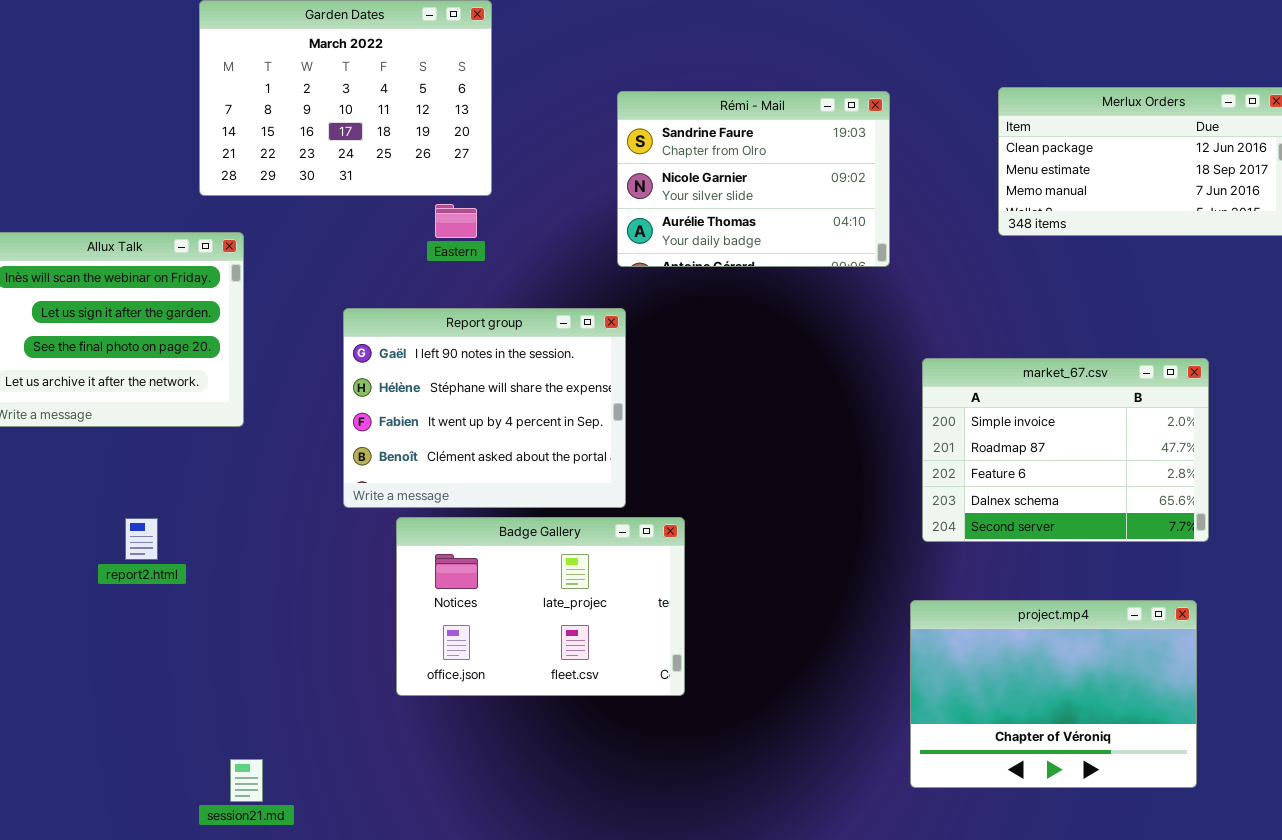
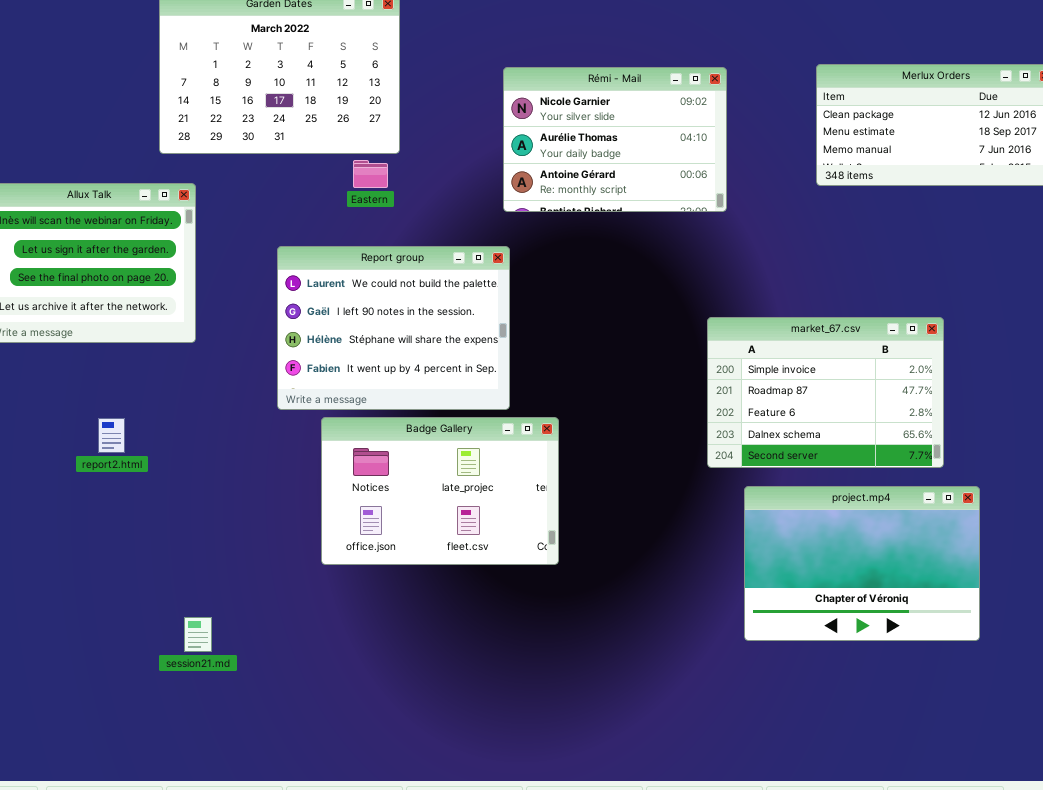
Rémi - Mail: [617,91,890,267] -> [503,67,727,212], scrolled down 1 row
Report group: [343,308,626,508] -> [277,246,510,410], scrolled up 1 row
market_67.csv: [922,358,1209,542] -> [707,317,944,468], moved

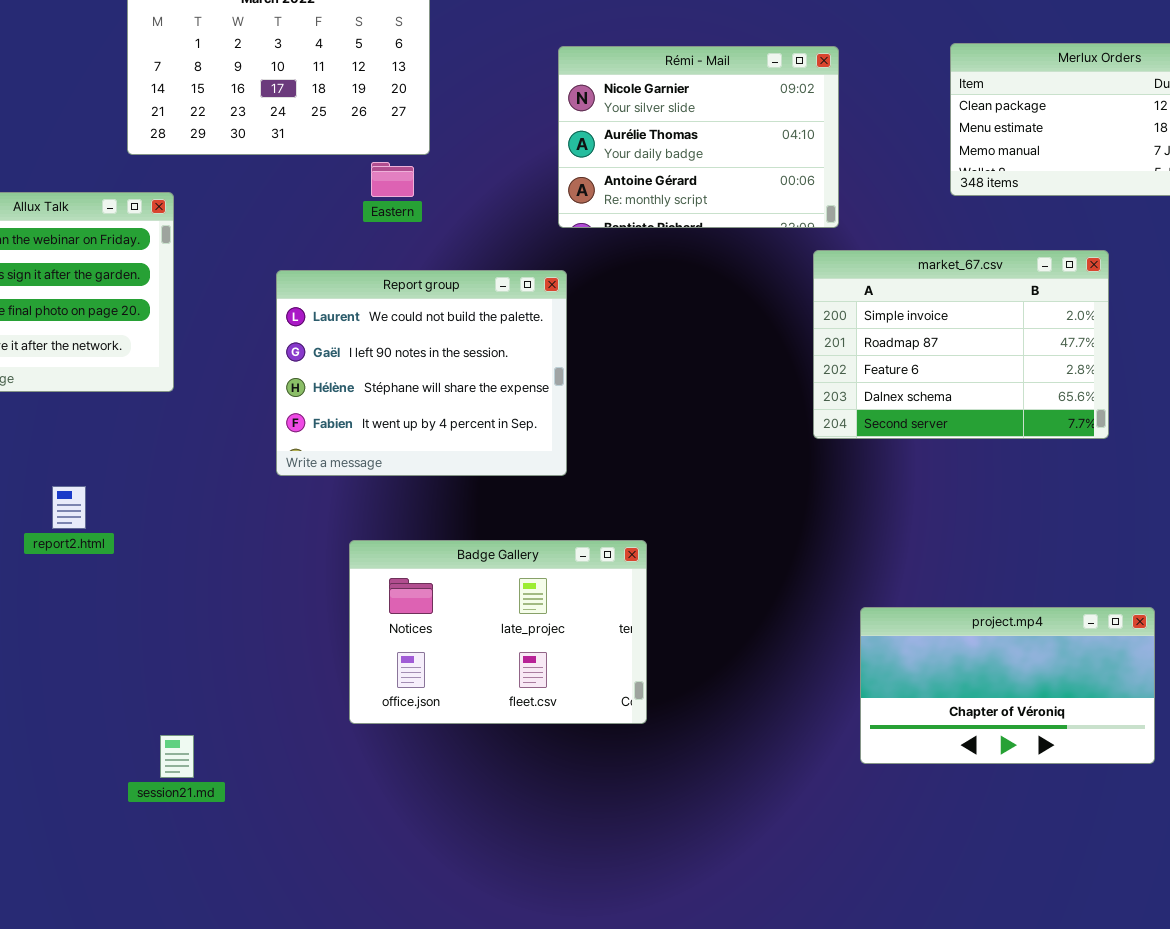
market_67.csv: [707,317,944,468] -> [813,250,1109,439], moved
Badge Gallery: [321,417,559,565] -> [349,540,647,724], moved
project.mp4: [744,486,980,641] -> [860,607,1155,764], resized

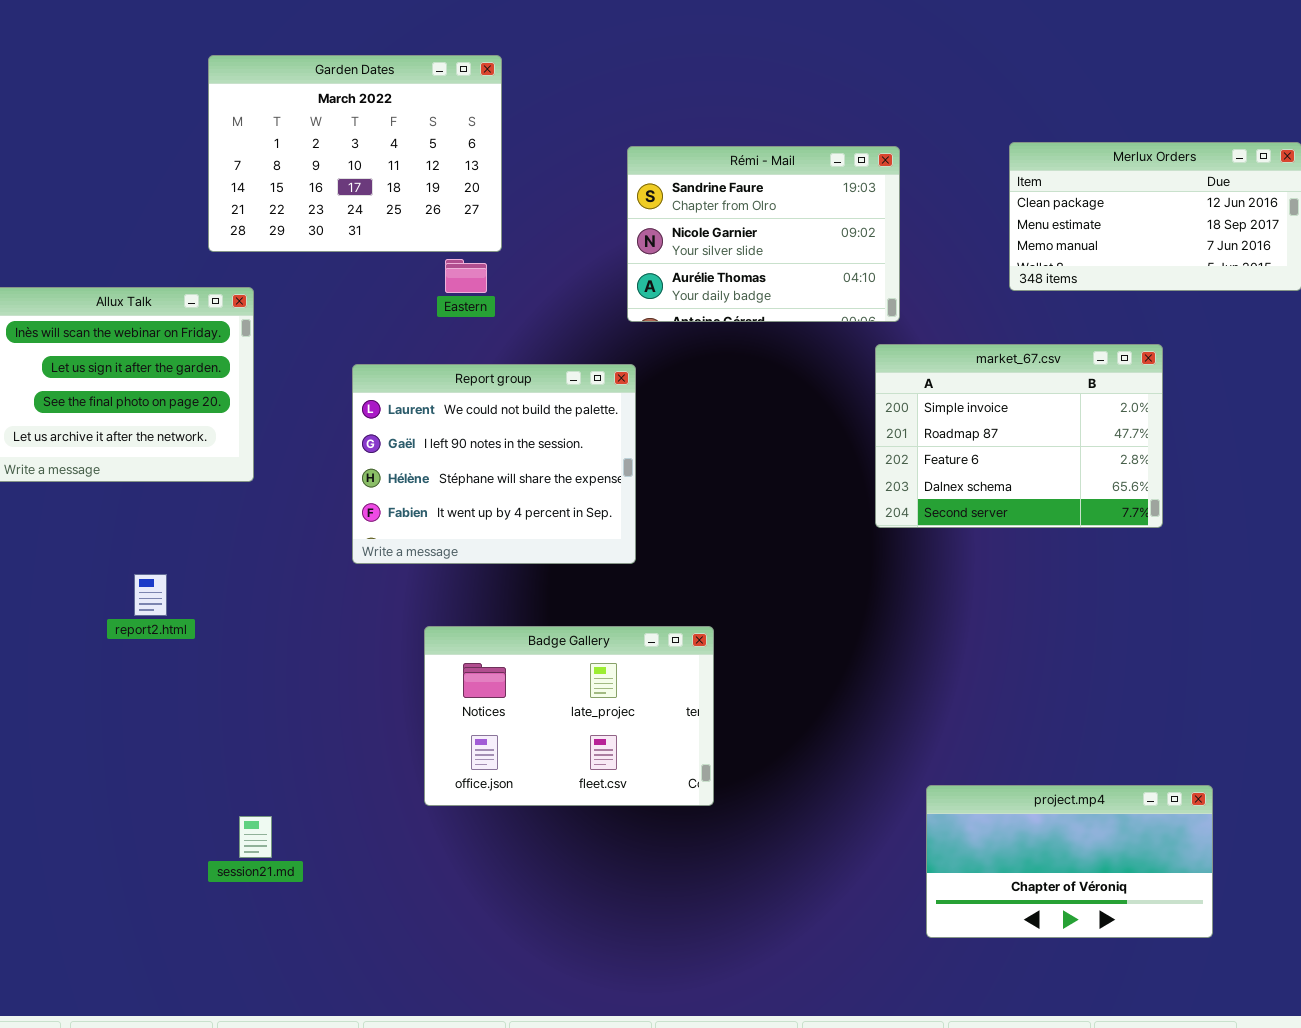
Rémi - Mail: [558,46,839,228] -> [627,146,900,322], scrolled up 1 row
project.mp4: [860,607,1155,764] -> [926,785,1213,938], moved

